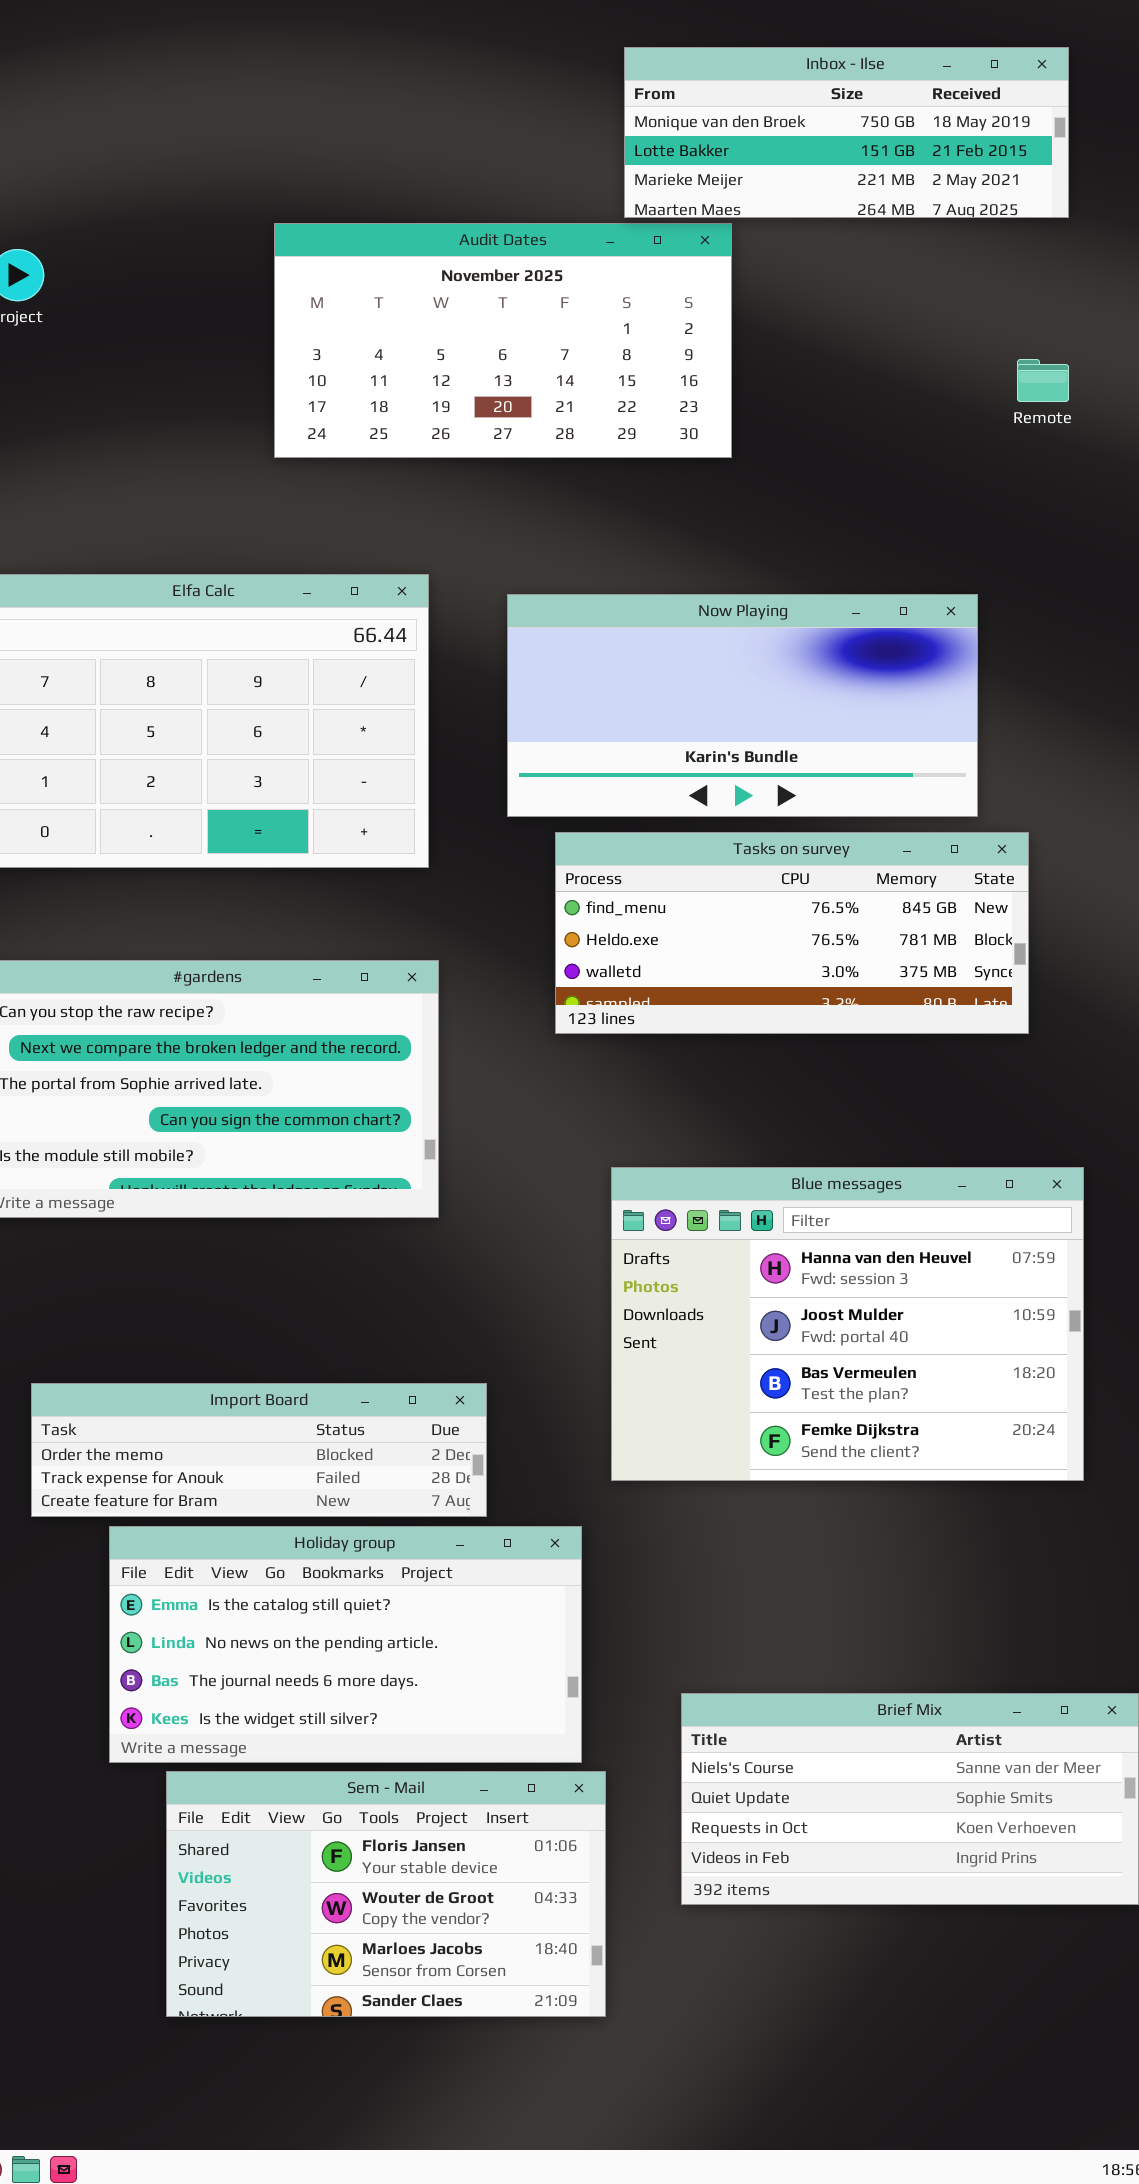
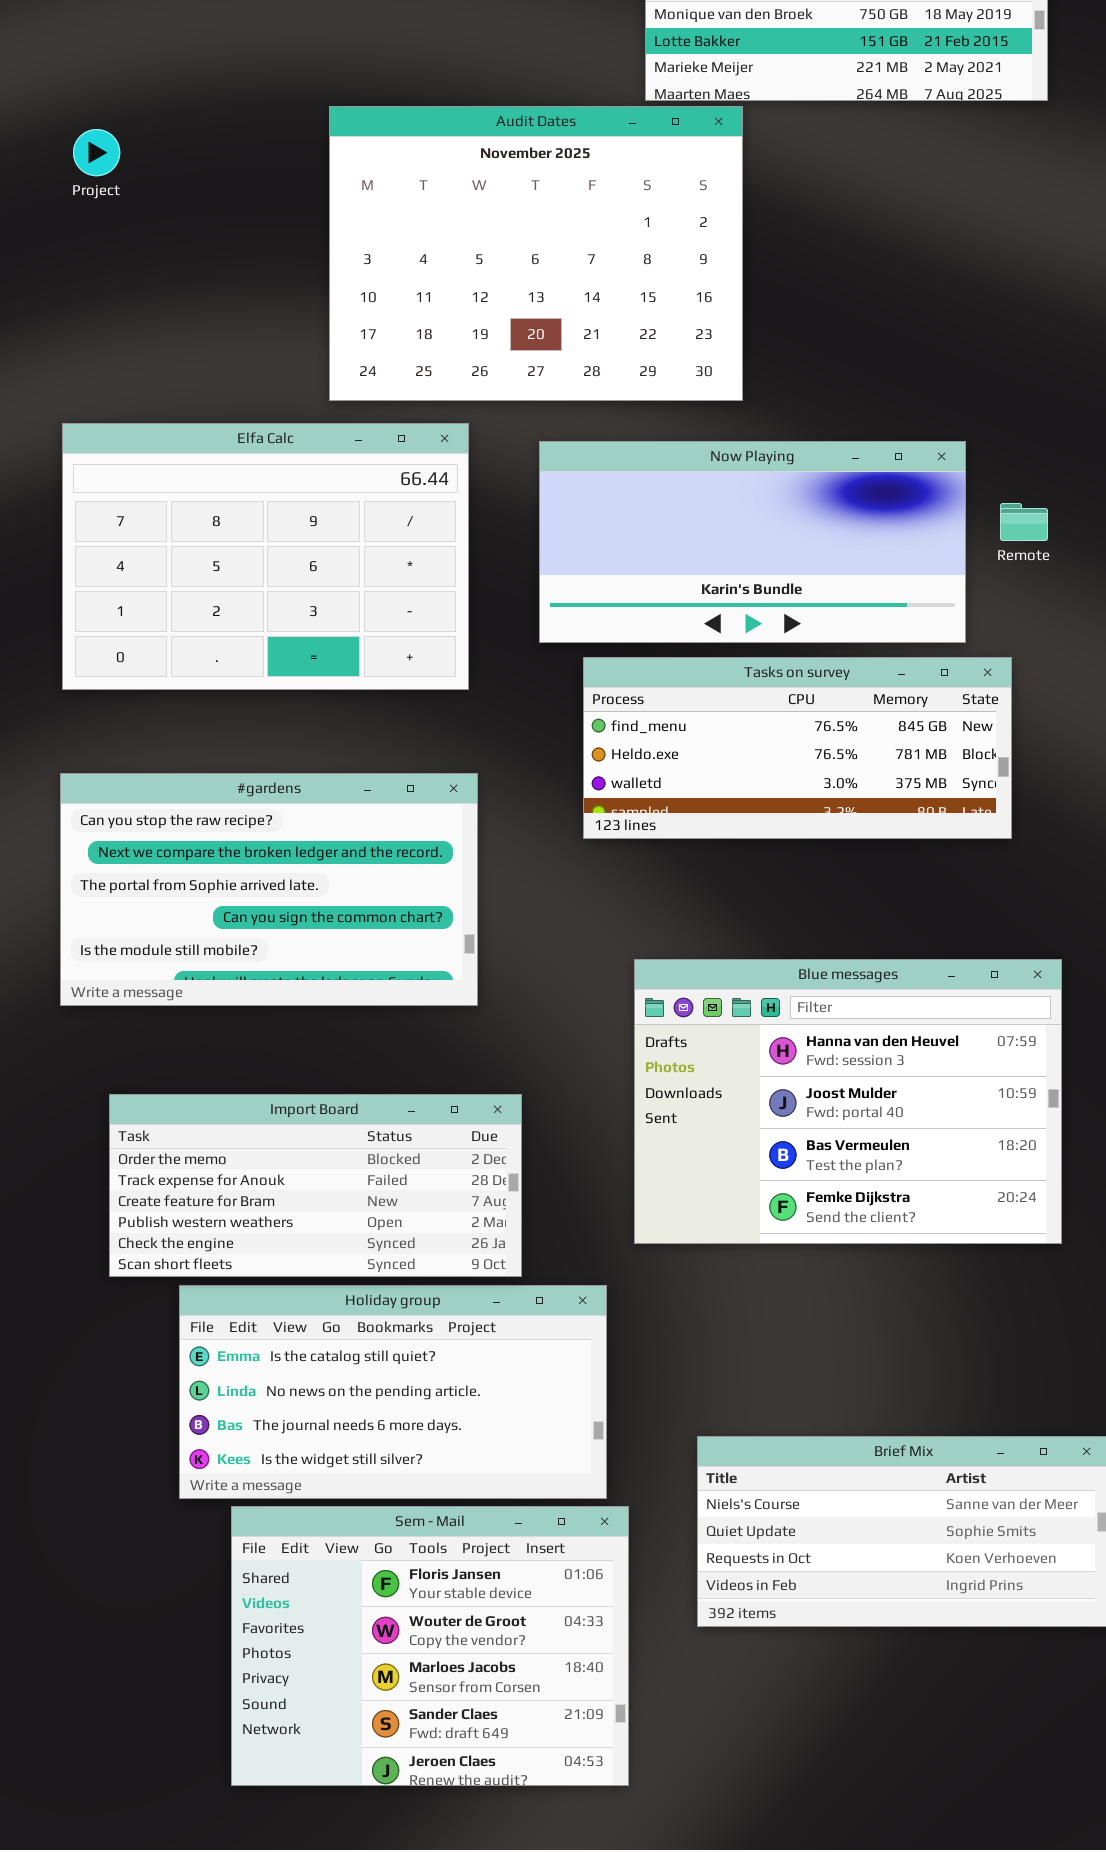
Audit Dates: [274,223,732,458] -> [329,106,743,401], resized
Remote: [1017,359,1069,402] -> [1000,503,1048,541], moved
Import Board: [31,1383,487,1517] -> [109,1094,522,1277], resized
Sem - Mail: [166,1771,606,2017] -> [231,1506,629,1786], resized

